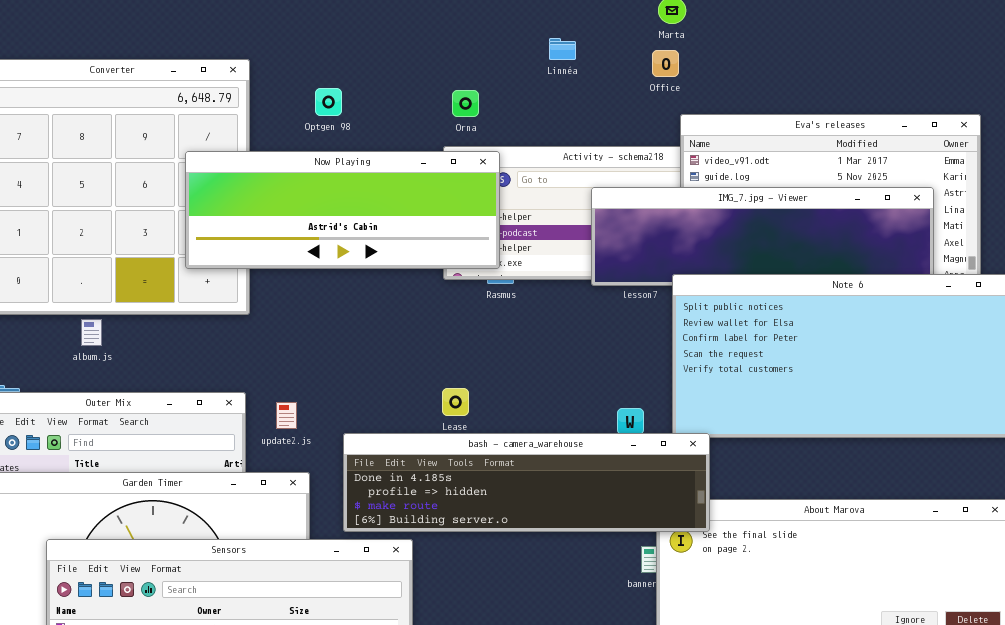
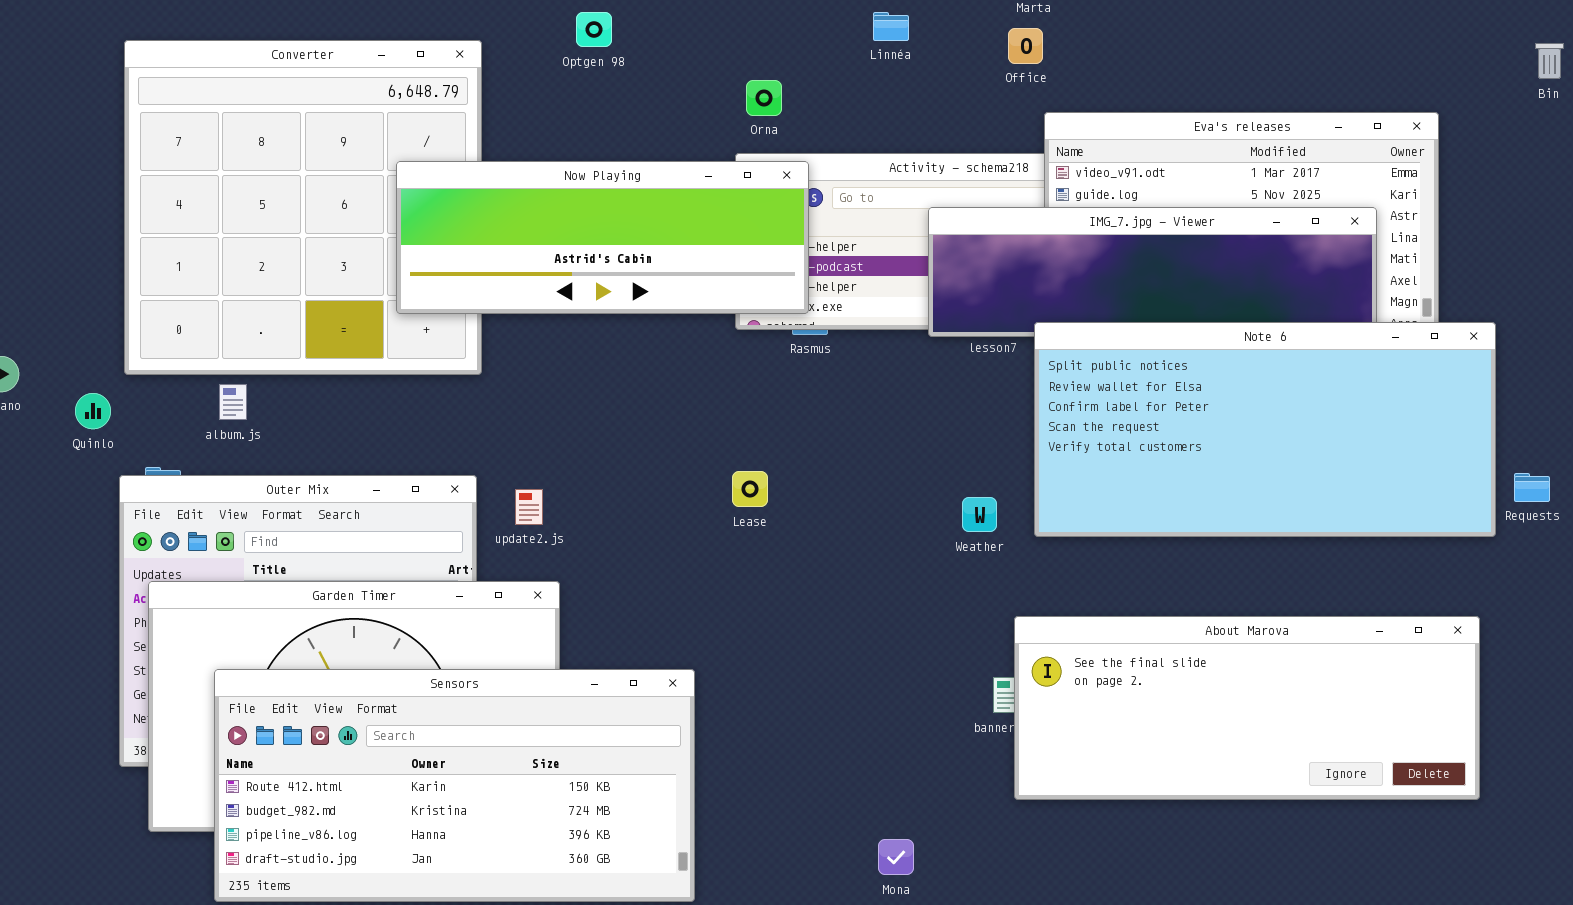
Optgen 98: [315,88,342,116] -> [576,12,612,47], moved
album.js: [81,319,102,346] -> [219,384,247,420], moved
bash - camera_warehouse: [343,433,710,532] -> none, closed

